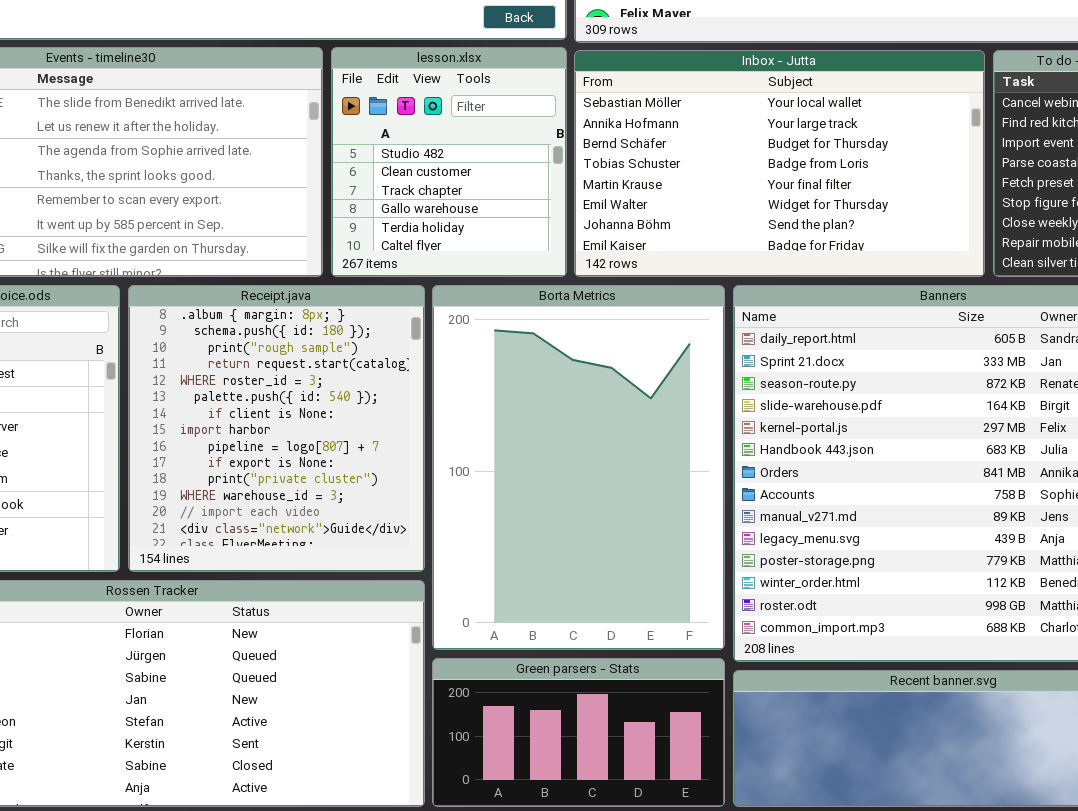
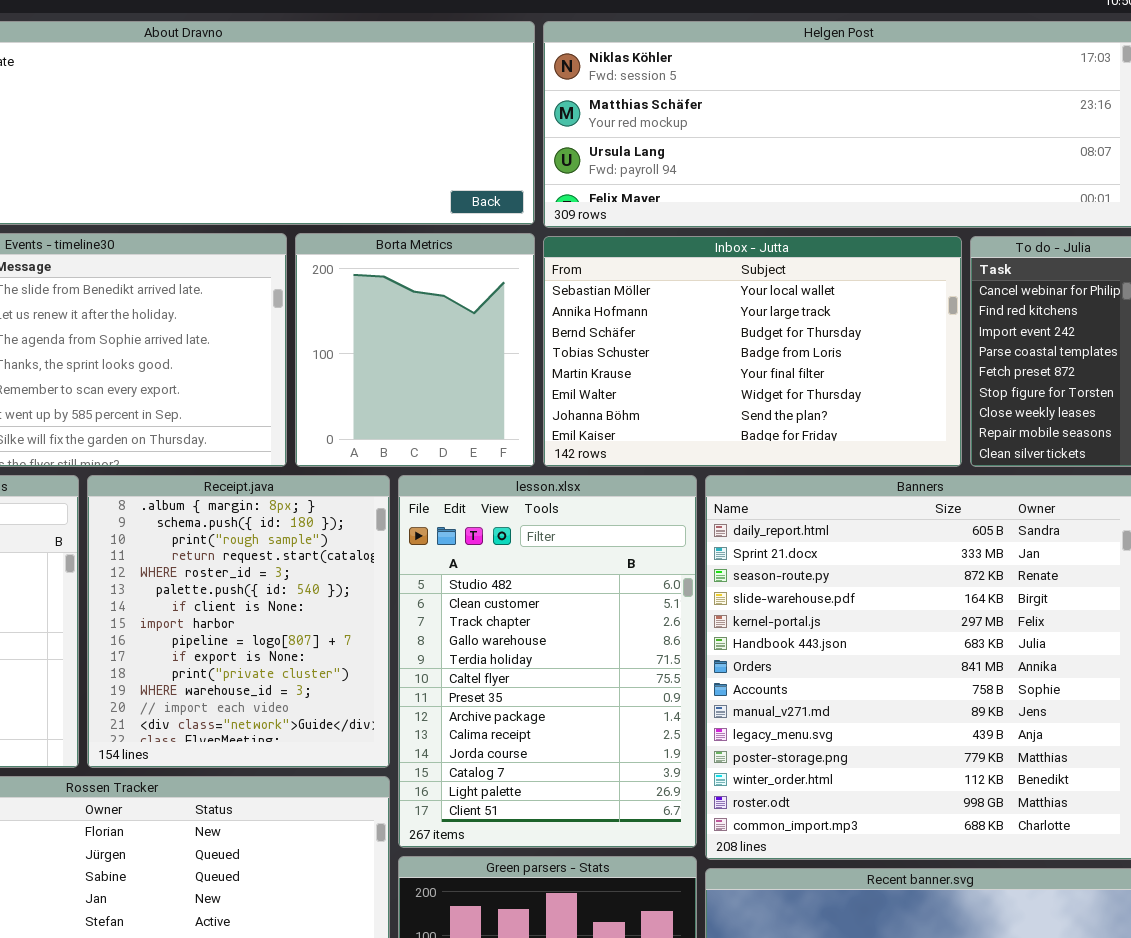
lesson.xlsx: [331,47,567,277] -> [398,475,697,848], moved, resized
Borta Metrics: [432,285,725,650] -> [295,233,535,467], moved, resized

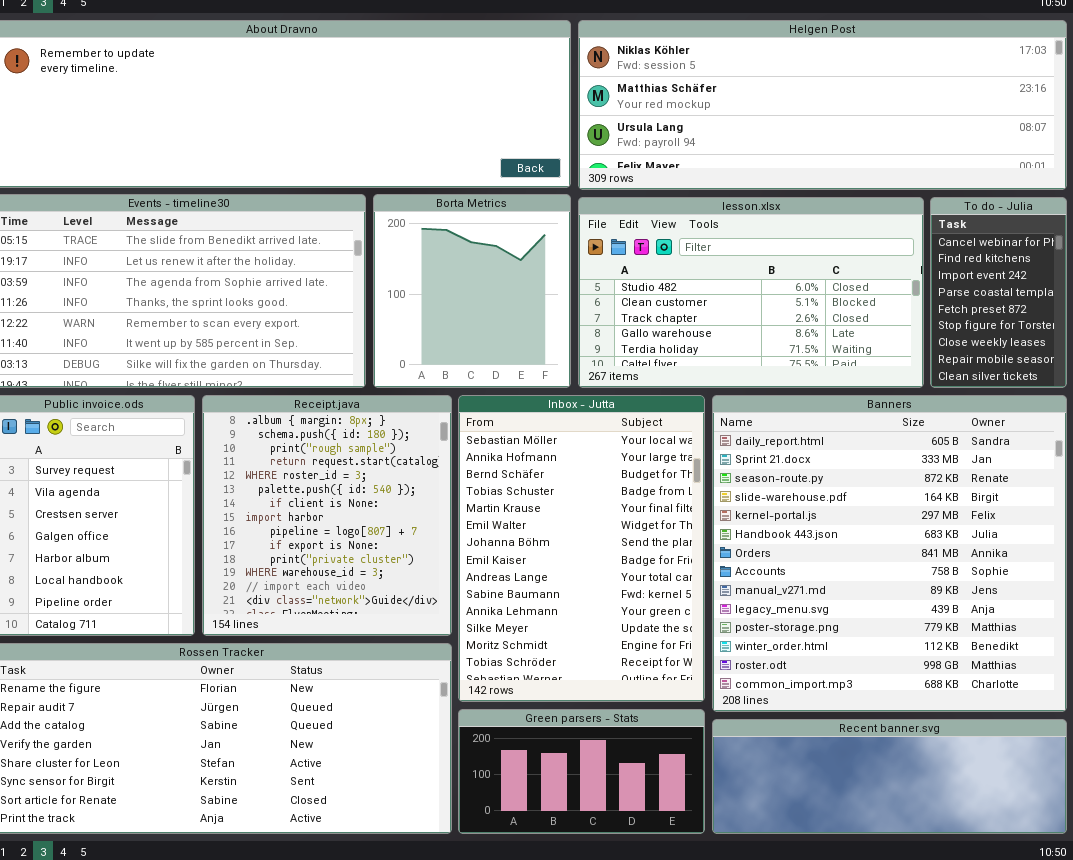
Inbox - Jutta: [543,236,962,467] -> [458,395,705,702], moved, resized
lesson.xlsx: [398,475,697,848] -> [578,197,924,388], moved, resized

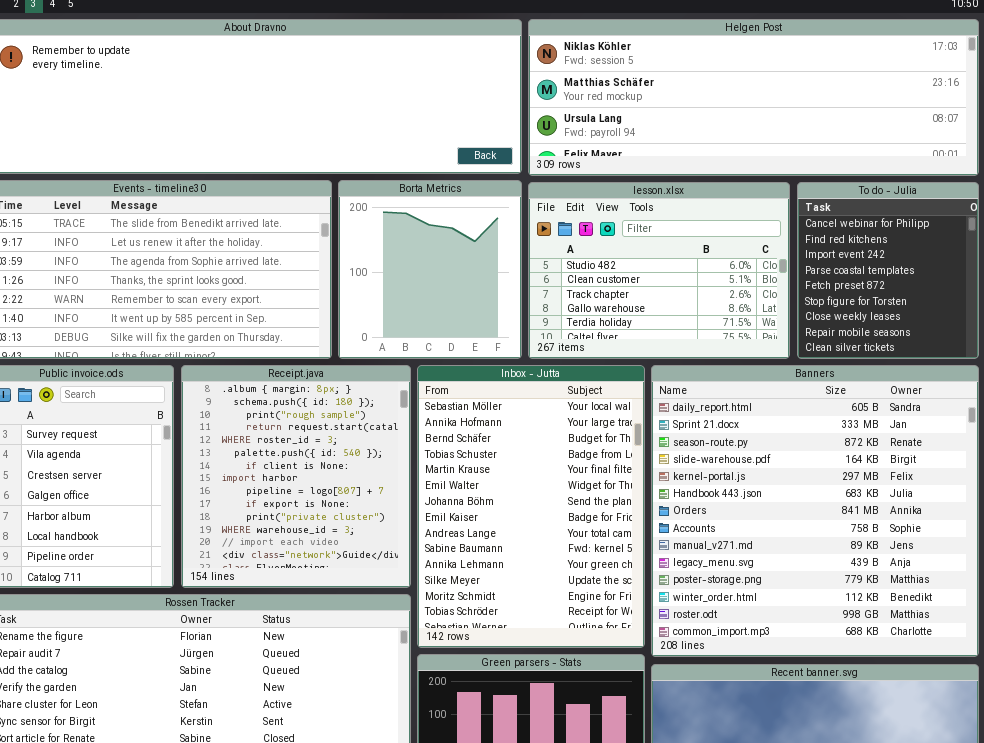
lesson.xlsx: [578,197,924,388] -> [528,182,790,359], resized
To do - Julia: [930,197,1067,388] -> [797,182,979,359], resized

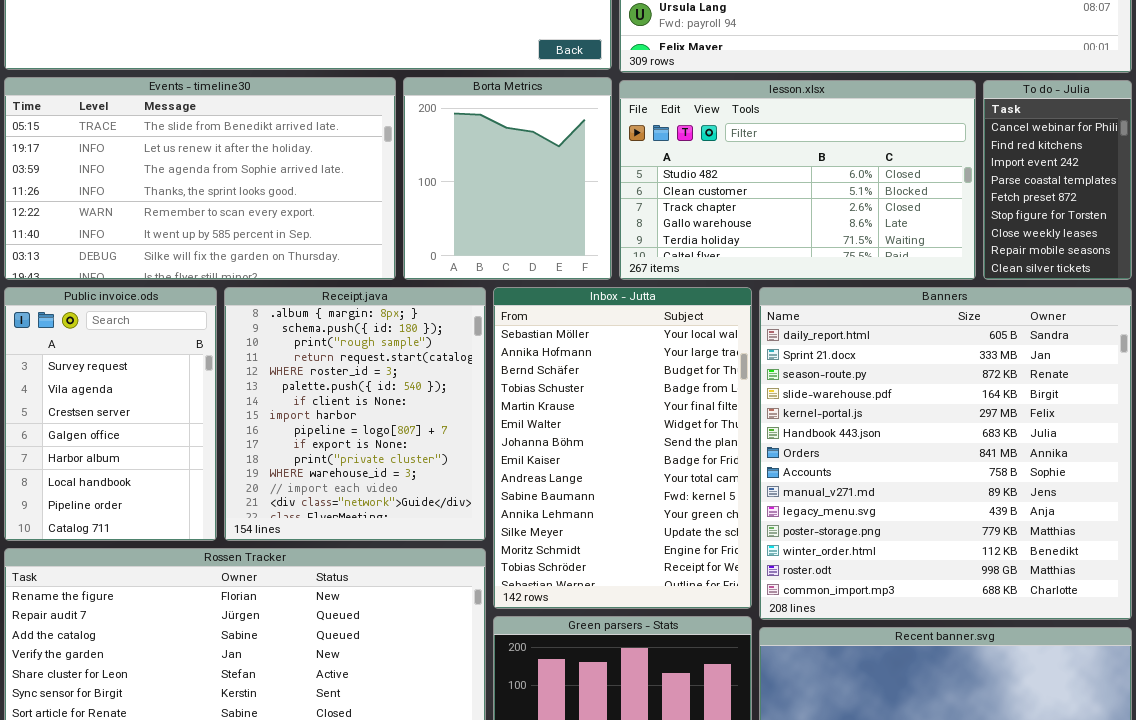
lesson.xlsx: [528,182,790,359] -> [619,80,976,280], resized
To do - Julia: [797,182,979,359] -> [983,80,1132,280], resized

